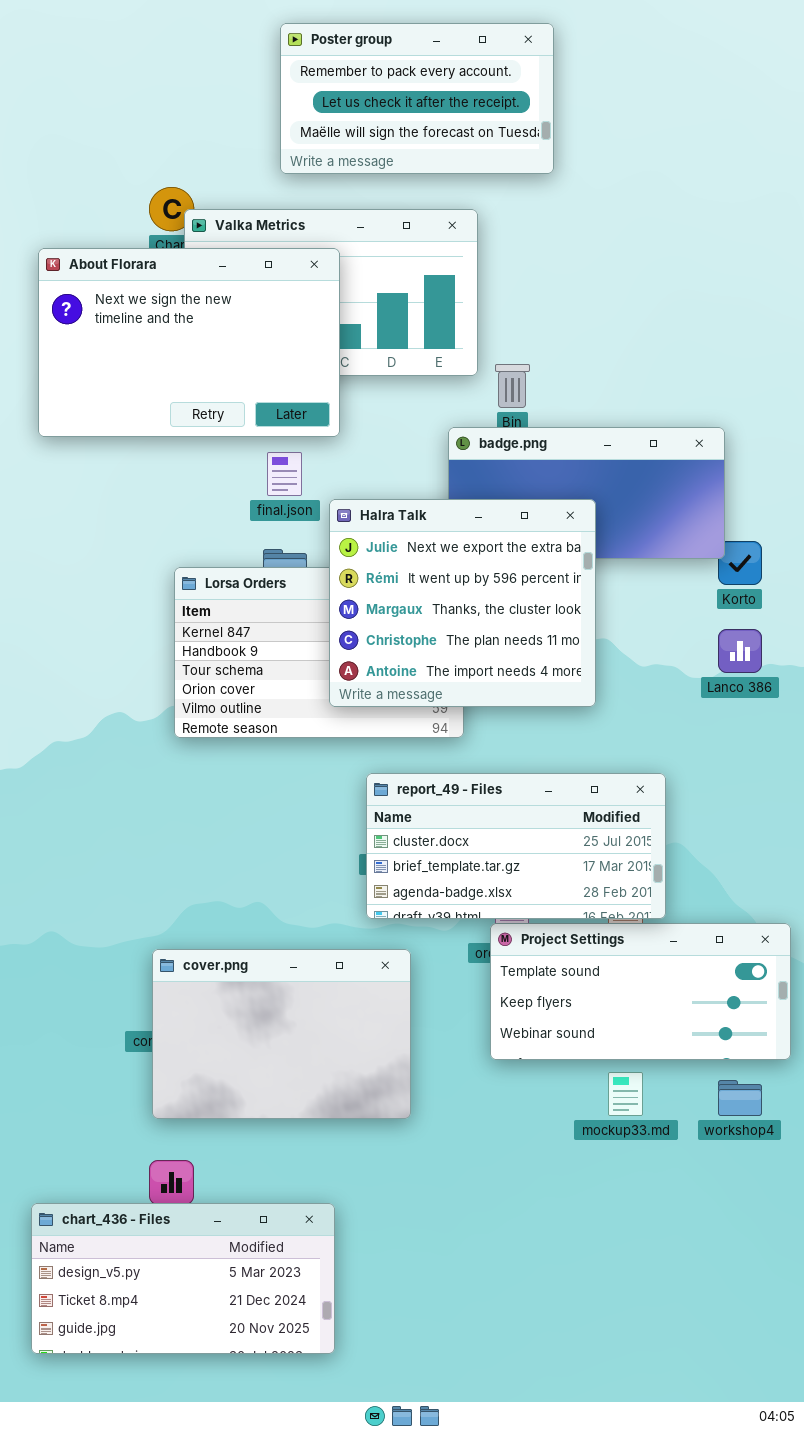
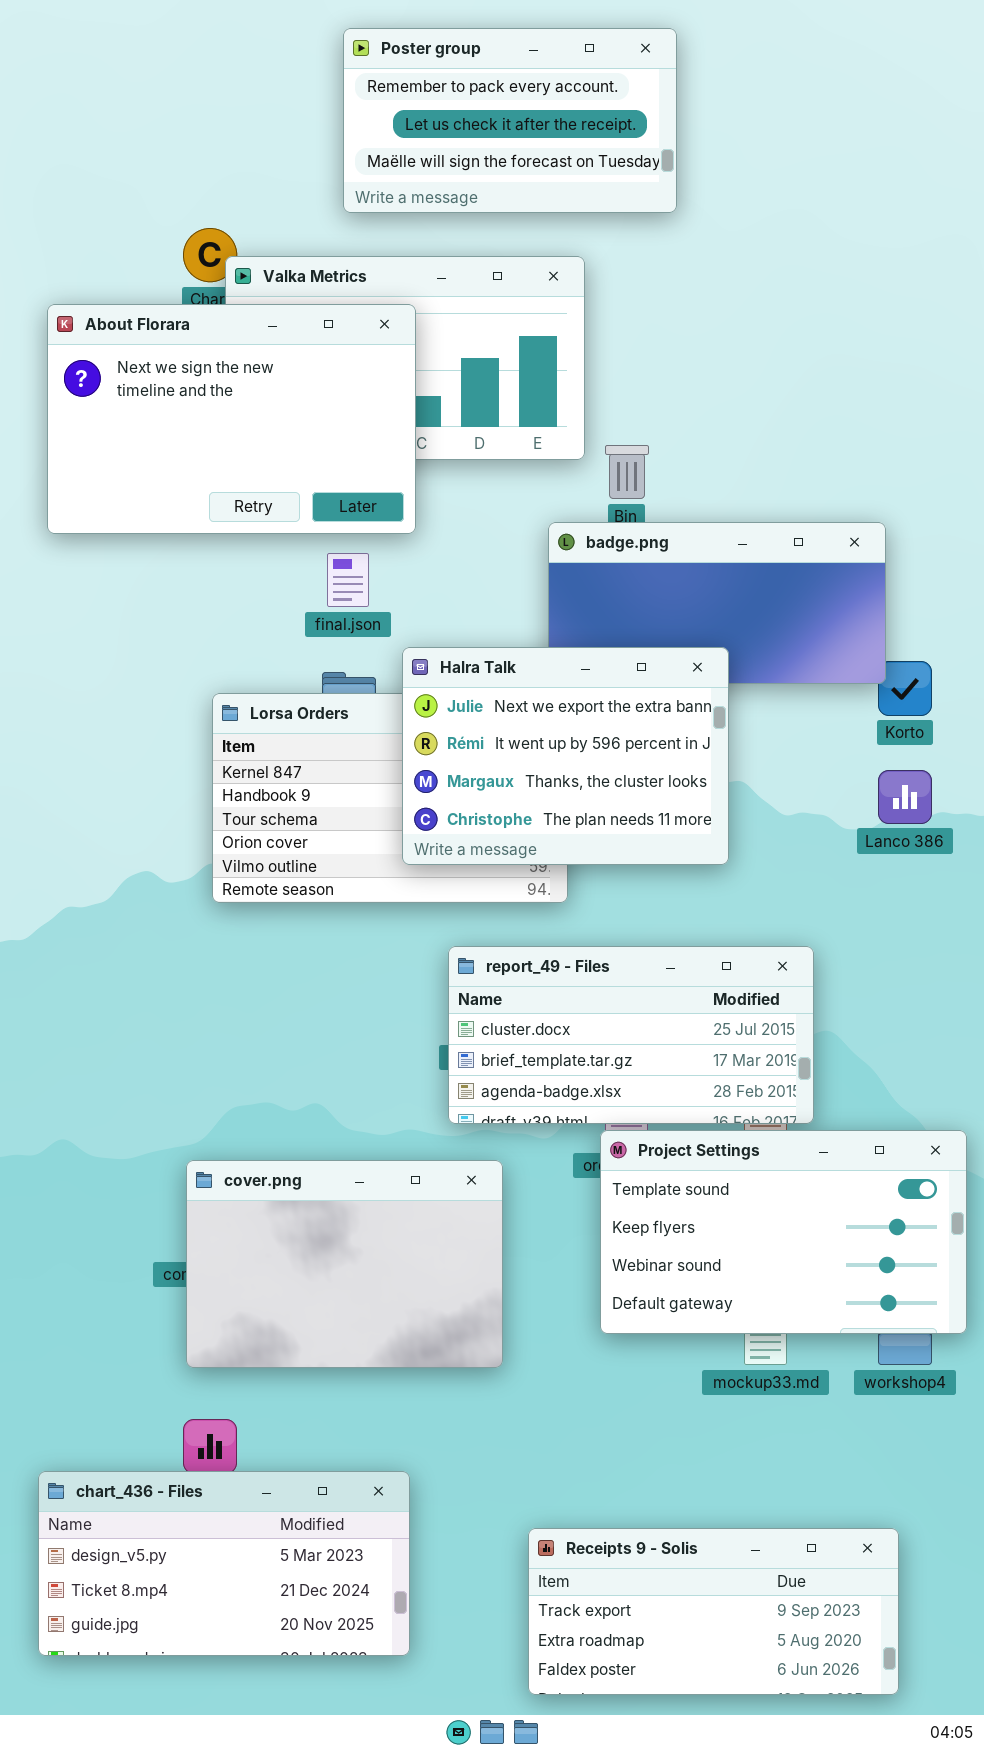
Halra Talk: [329,499,596,707] -> [402,647,729,865], resized
Project Settings: [490,923,791,1060] -> [600,1130,967,1334], resized
Receipts 9 - Solis: none -> [528,1528,899,1695], opened

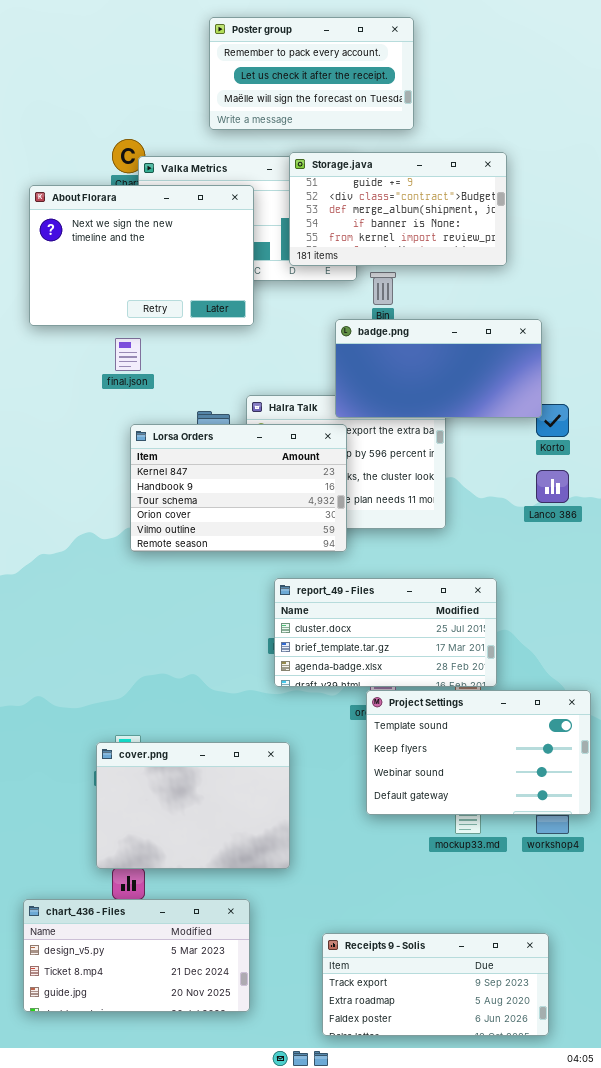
Storage.java: none -> [289,152,507,266], opened
badge.png: [548,522,886,684] -> [335,319,542,418], raised
final.json: [327,553,369,607] -> [115,338,141,371], moved
Lorsa Orders: [212,693,568,903] -> [130,424,347,552], raised
cover.png: [186,1160,503,1368] -> [96,742,290,869], moved

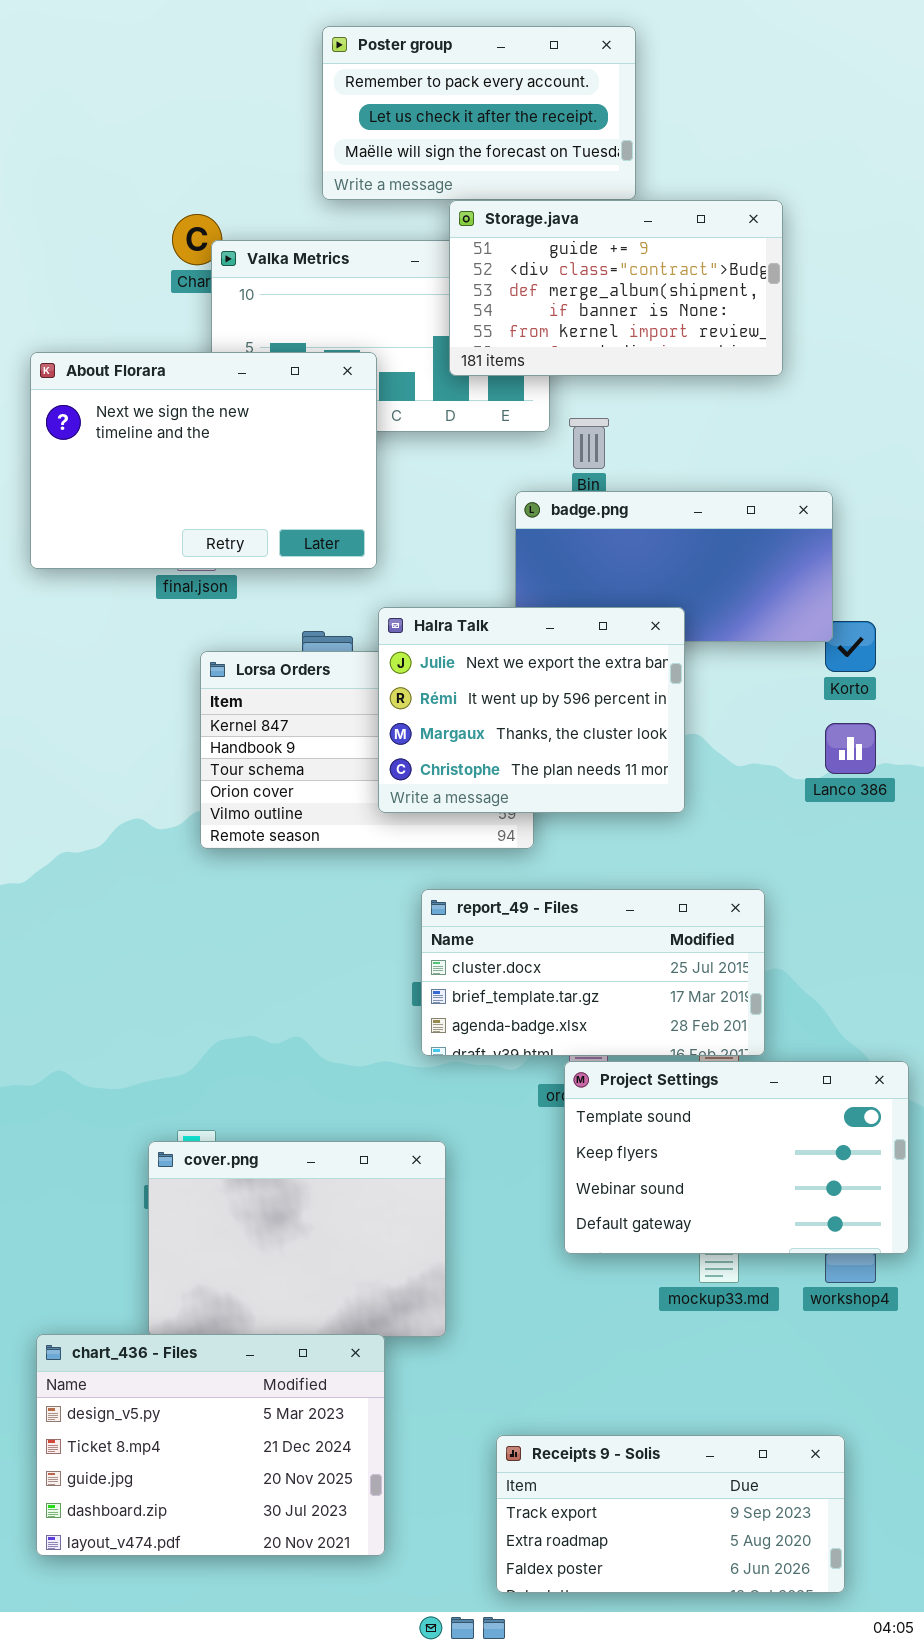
Storage.java: [289,152,507,266] -> [449,200,783,376], moved
About Florara: [29,185,254,326] -> [30,352,377,569], moved
Halra Talk: [246,395,446,529] -> [378,607,685,813], raised
chart_436 - Files: [23,899,250,1012] -> [36,1334,385,1556], resized

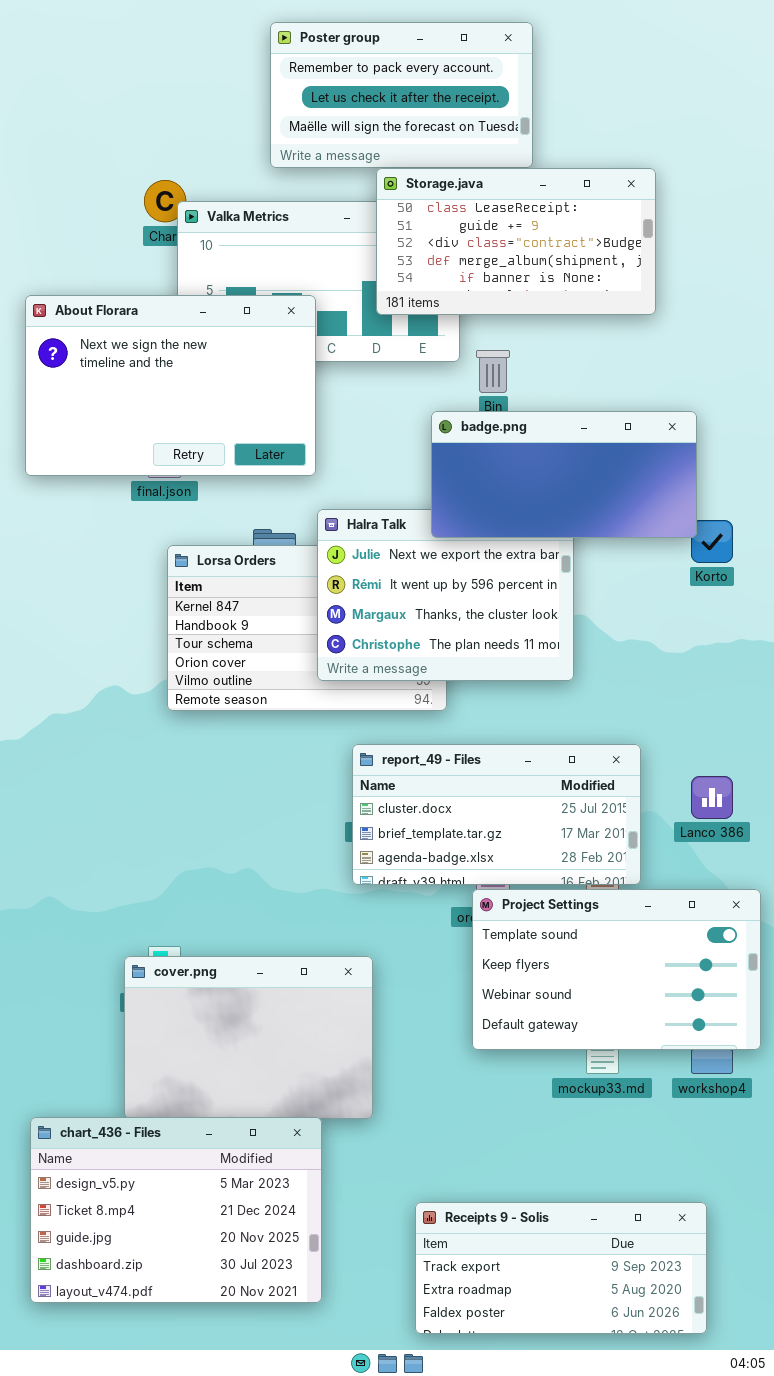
Storage.java: [449,200,783,376] -> [376,168,656,315], scrolled up 1 row
badge.png: [515,491,833,642] -> [431,411,697,538], raised
Lanco 386: [825,723,876,774] -> [691,776,733,819], moved

